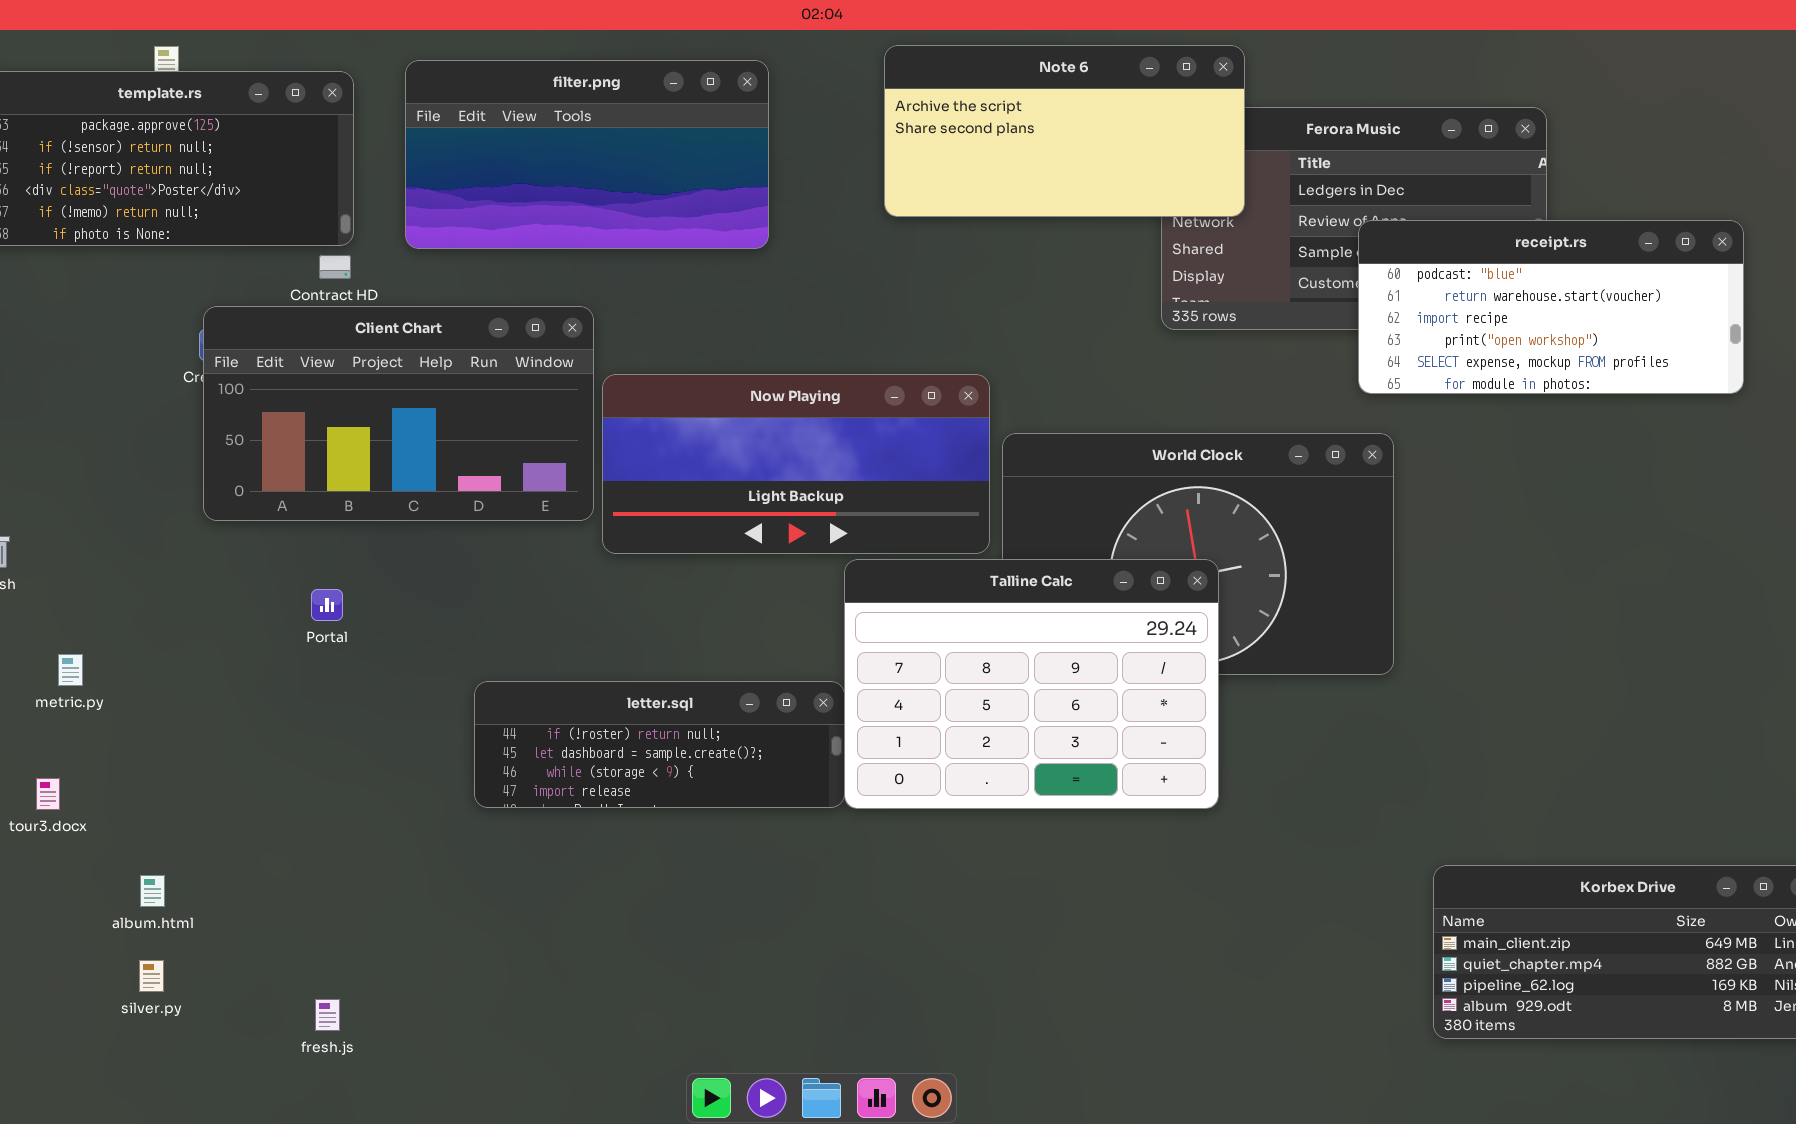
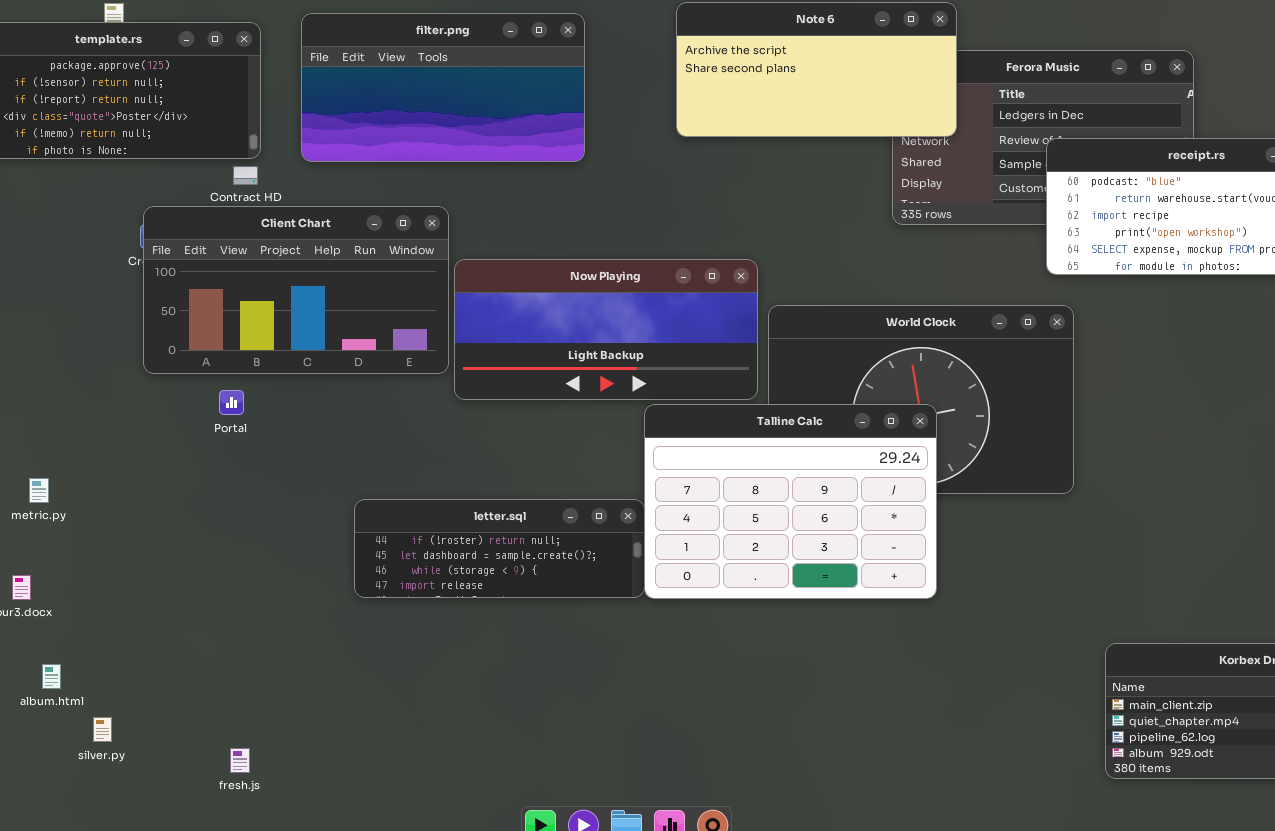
Portal: [311,589,343,621] -> [219,390,244,415], moved
album.html: [140,875,165,907] -> [42,664,61,689], moved

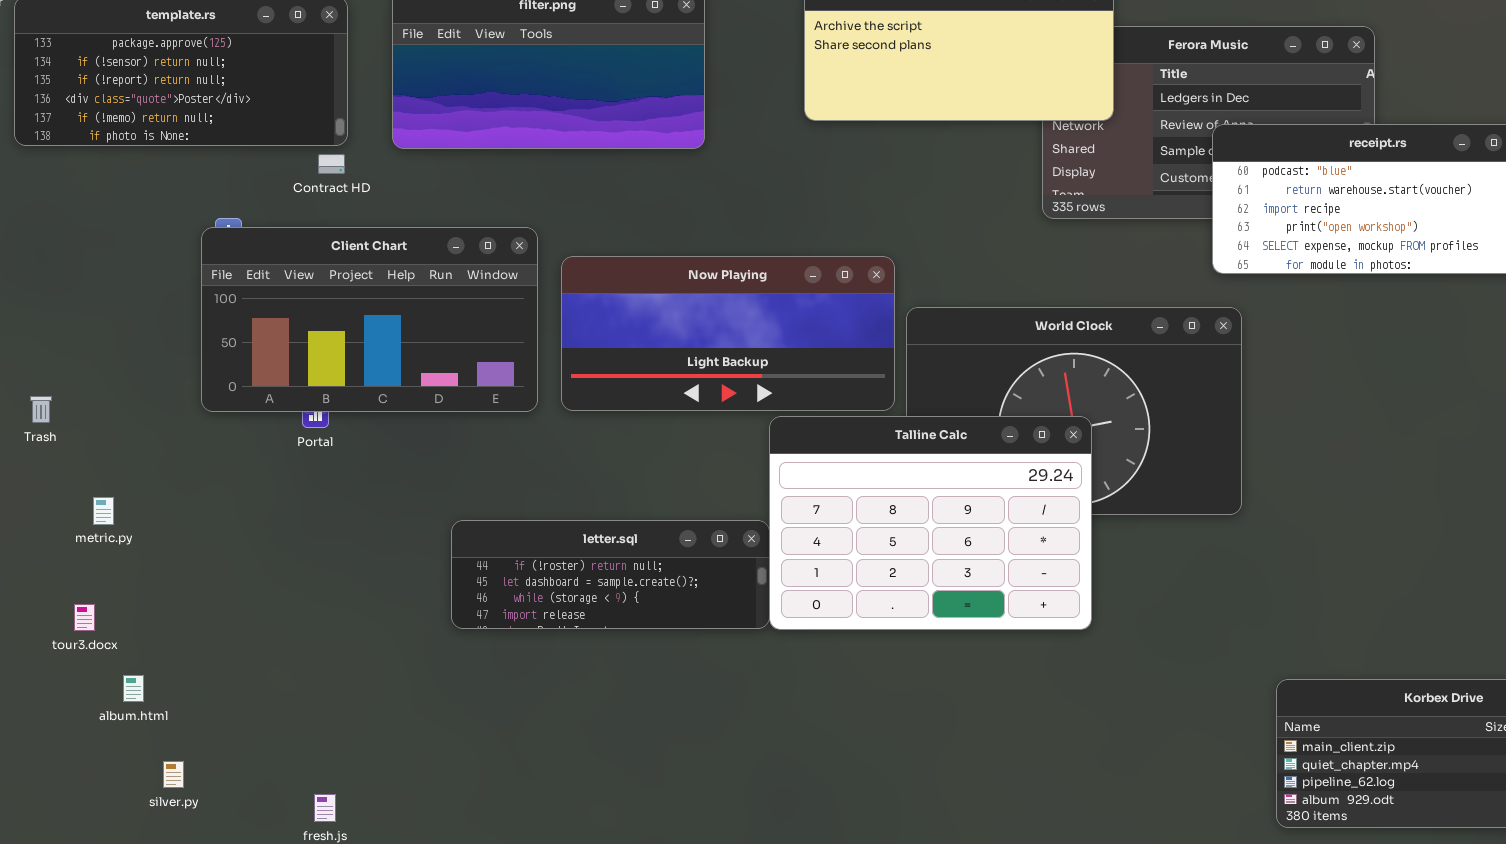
Client Chart: [143,206,449,374] -> [201,227,538,412], moved
album.html: [42,664,61,689] -> [123,675,144,702], moved

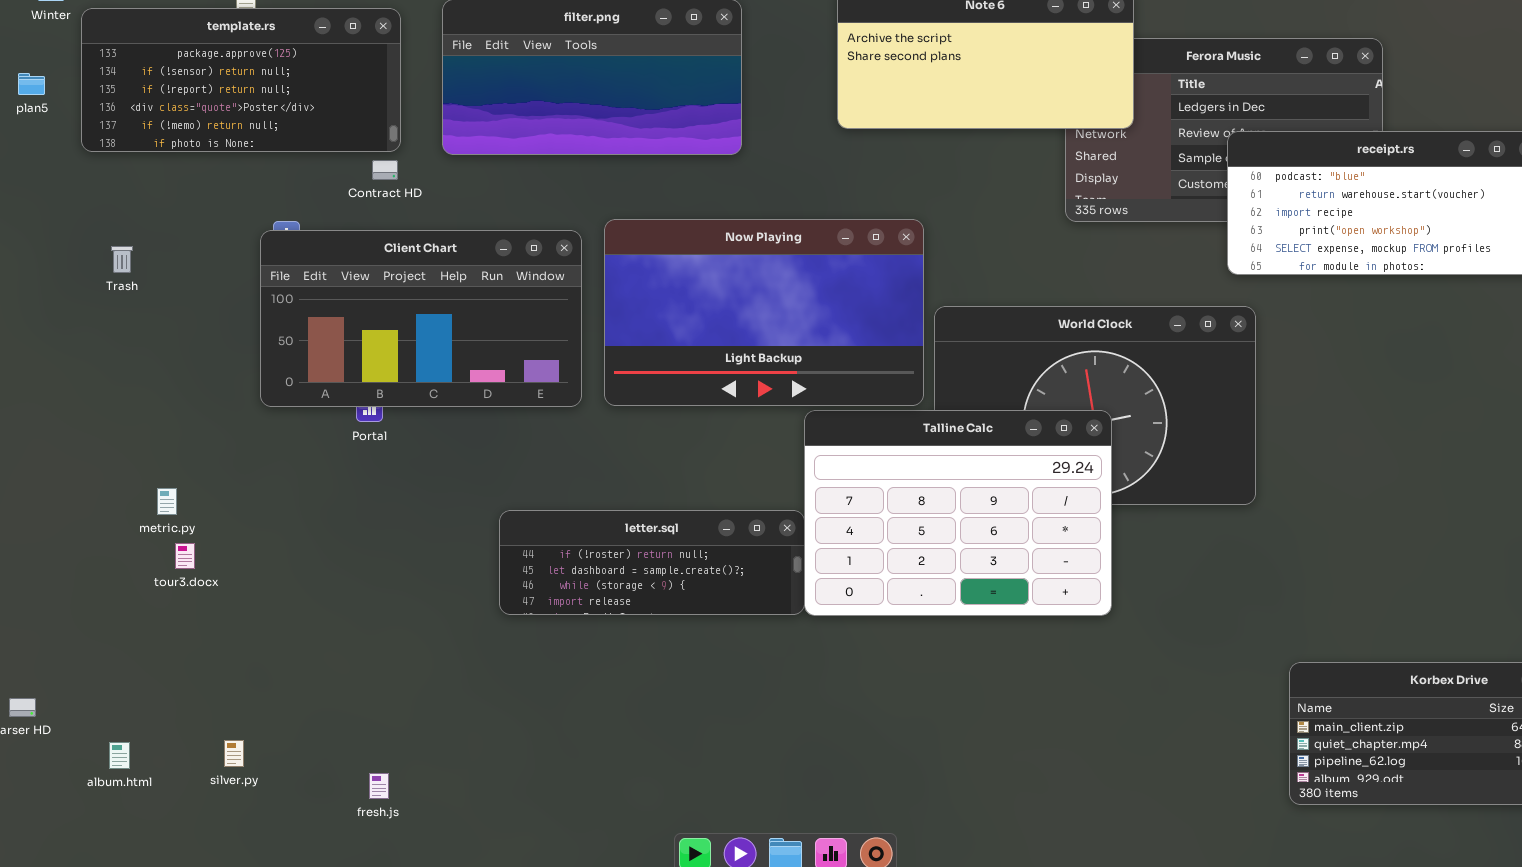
Now Playing: [561,256,895,411] -> [604,219,924,406], resized
Trash: [30,396,52,423] -> [111,246,133,273], moved
tour3.docx: [74,604,95,631] -> [175,543,195,569], moved
album.html: [123,675,144,702] -> [109,742,130,769], moved

